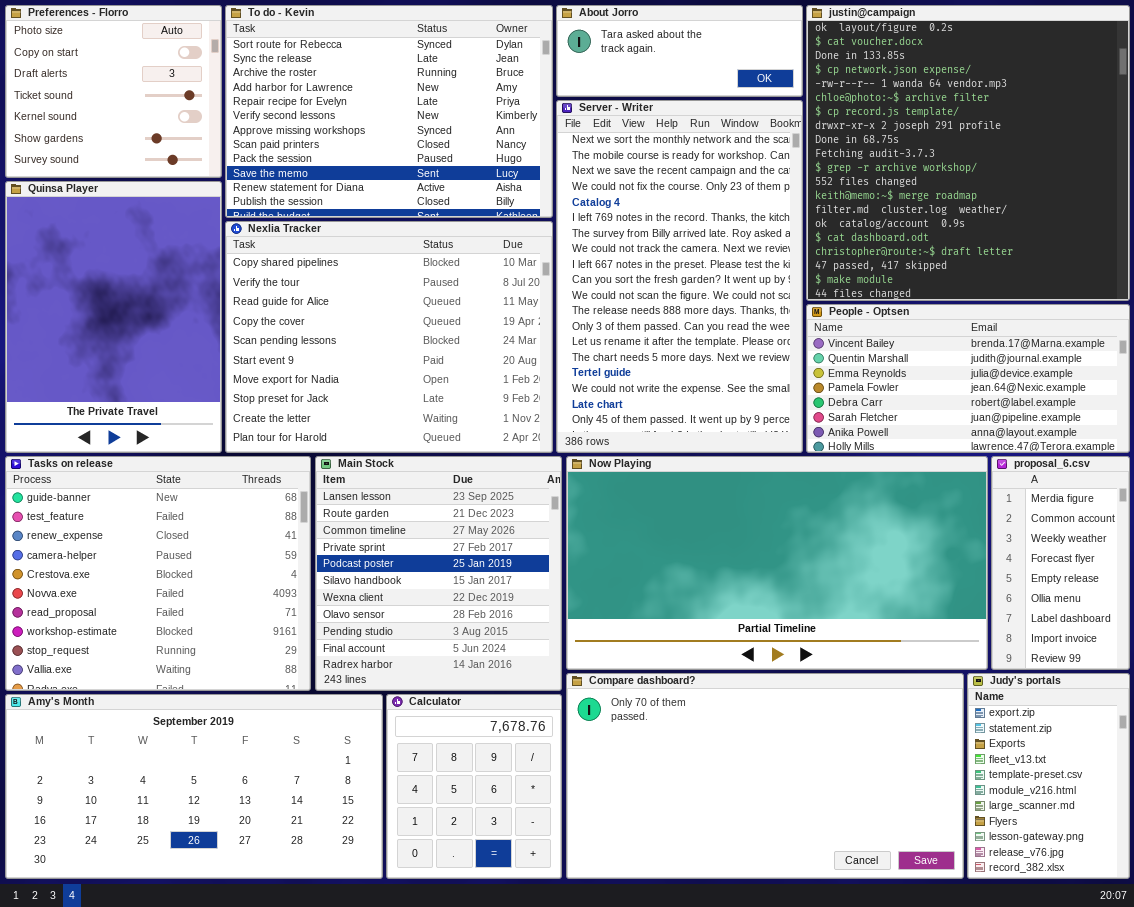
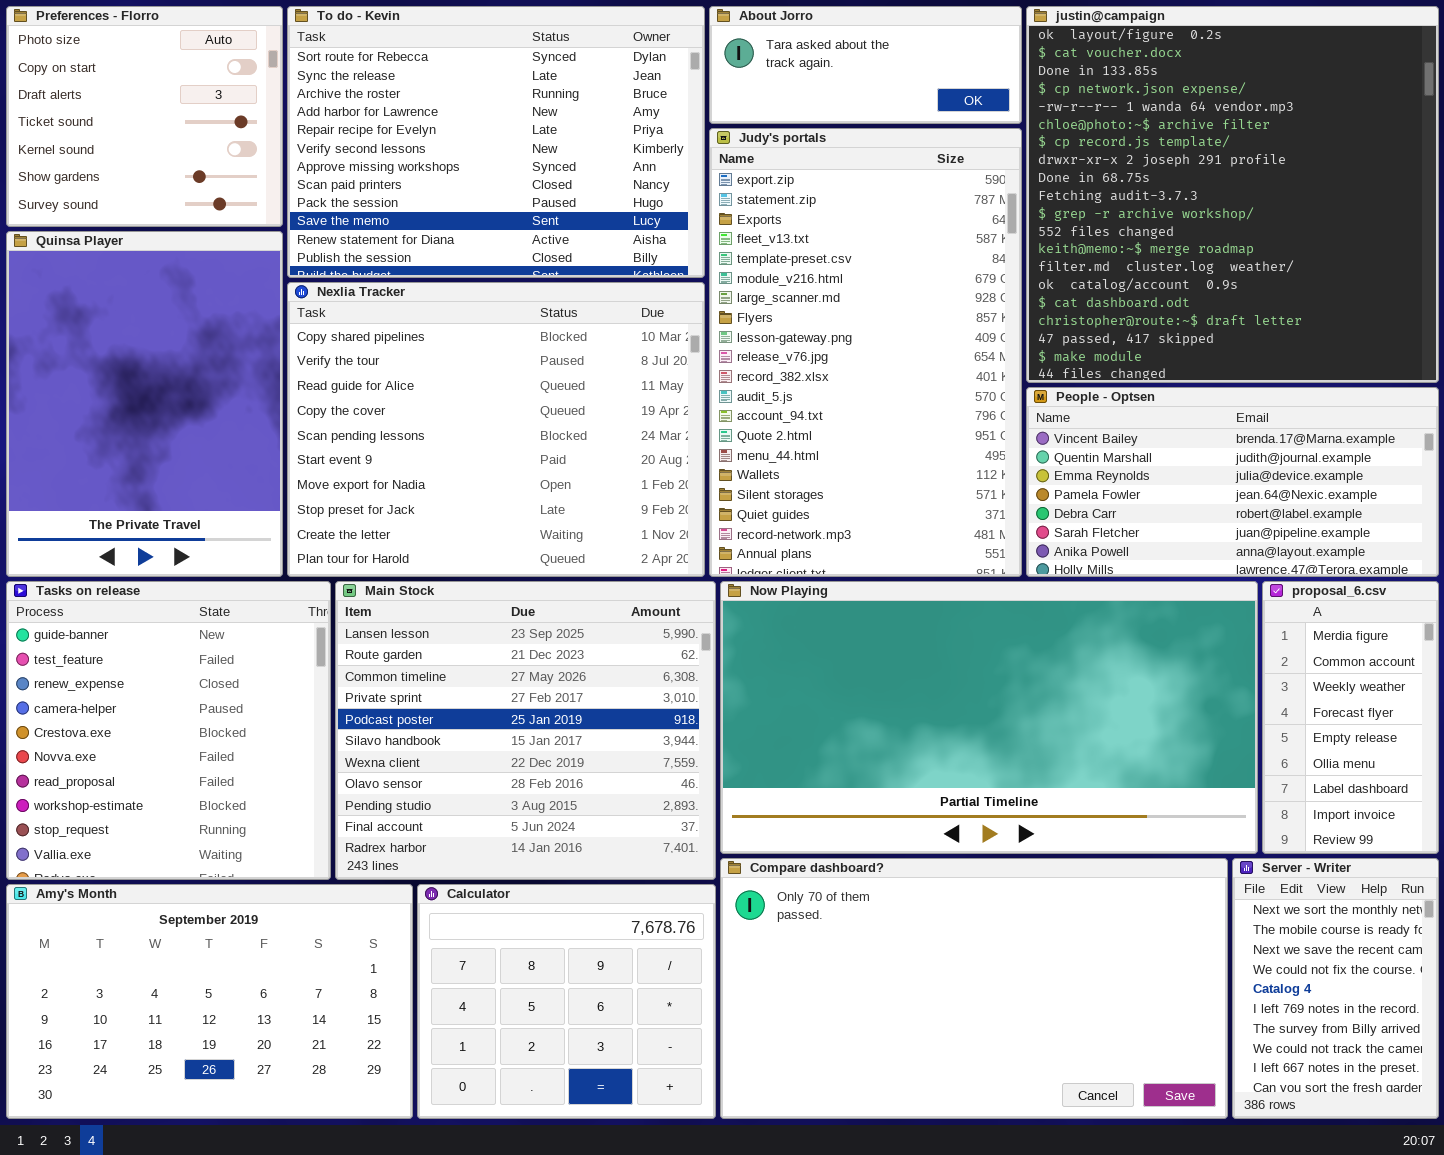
Server - Writer: [556,100,803,453] -> [1232,858,1439,1119], moved, resized
Tasks on release: [5,456,311,691] -> [6,581,331,880], resized
Main Stock: [315,456,562,691] -> [335,581,716,880], resized
Judy's portals: [967,673,1130,879] -> [709,128,1022,577], moved, resized
Amy's Month: [5,694,383,879] -> [6,884,413,1119], resized
Calculator: [386,694,562,879] -> [417,884,716,1119], resized

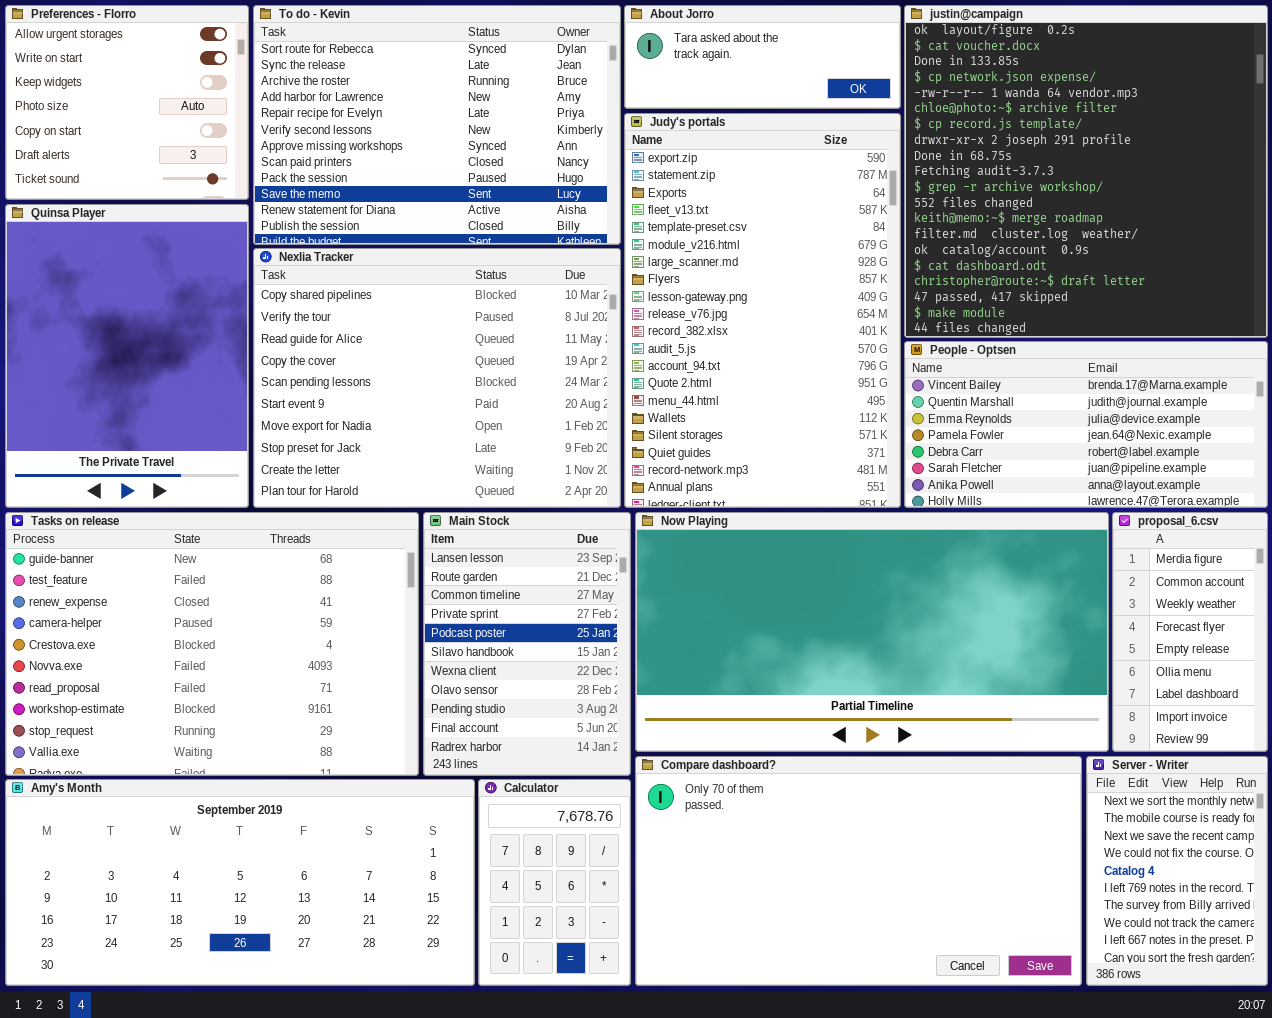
Preferences - Florro: [6,6,283,227] -> [5,5,249,200], scrolled up 3 rows
Tasks on release: [6,581,331,880] -> [5,512,419,776], resized
Main Stock: [335,581,716,880] -> [423,512,631,776], resized
Amy's Month: [6,884,413,1119] -> [5,779,475,986], resized
Calculator: [417,884,716,1119] -> [478,779,631,986], resized

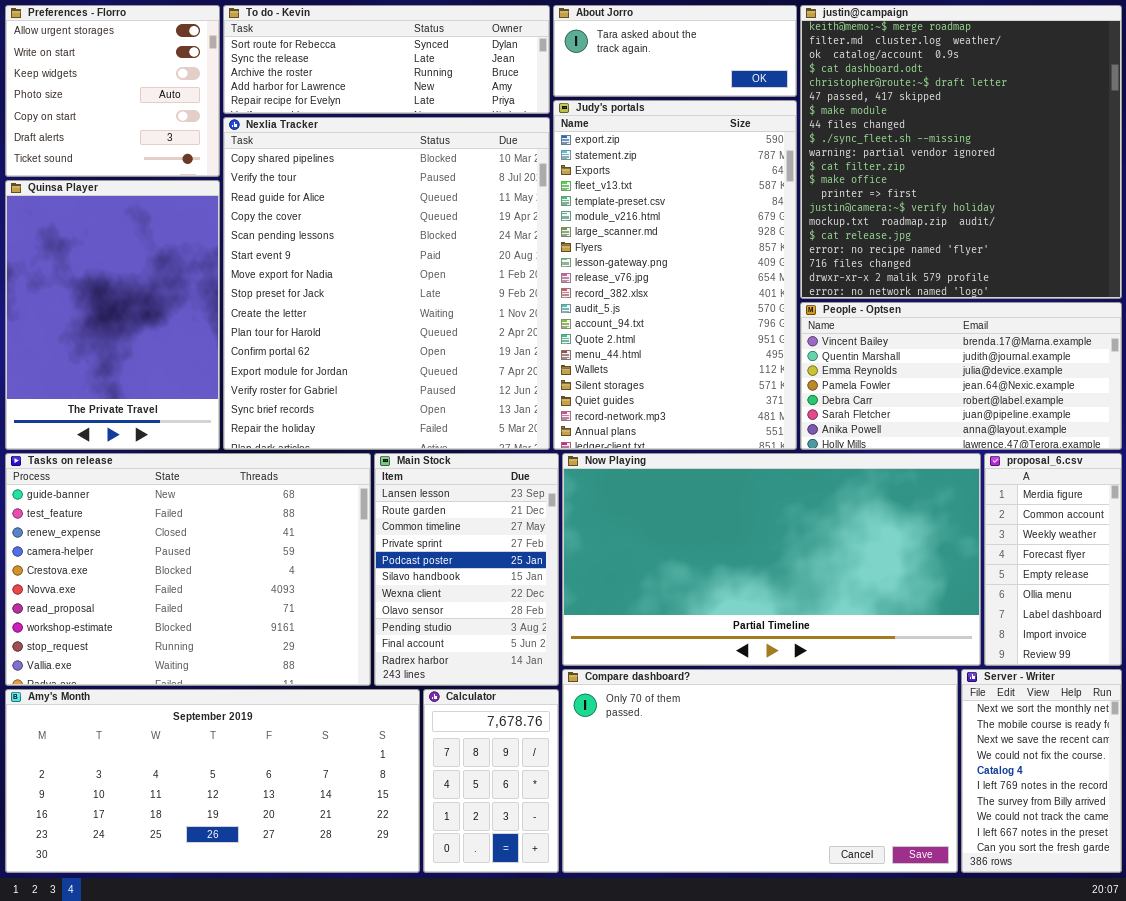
To do - Kevin: [253,5,621,245] -> [223,5,550,114], resized
justin@campaign: [904,5,1268,338] -> [800,5,1122,299], scrolled down 12 rows
Nexlia Tracker: [253,248,621,508] -> [223,117,550,450], resized

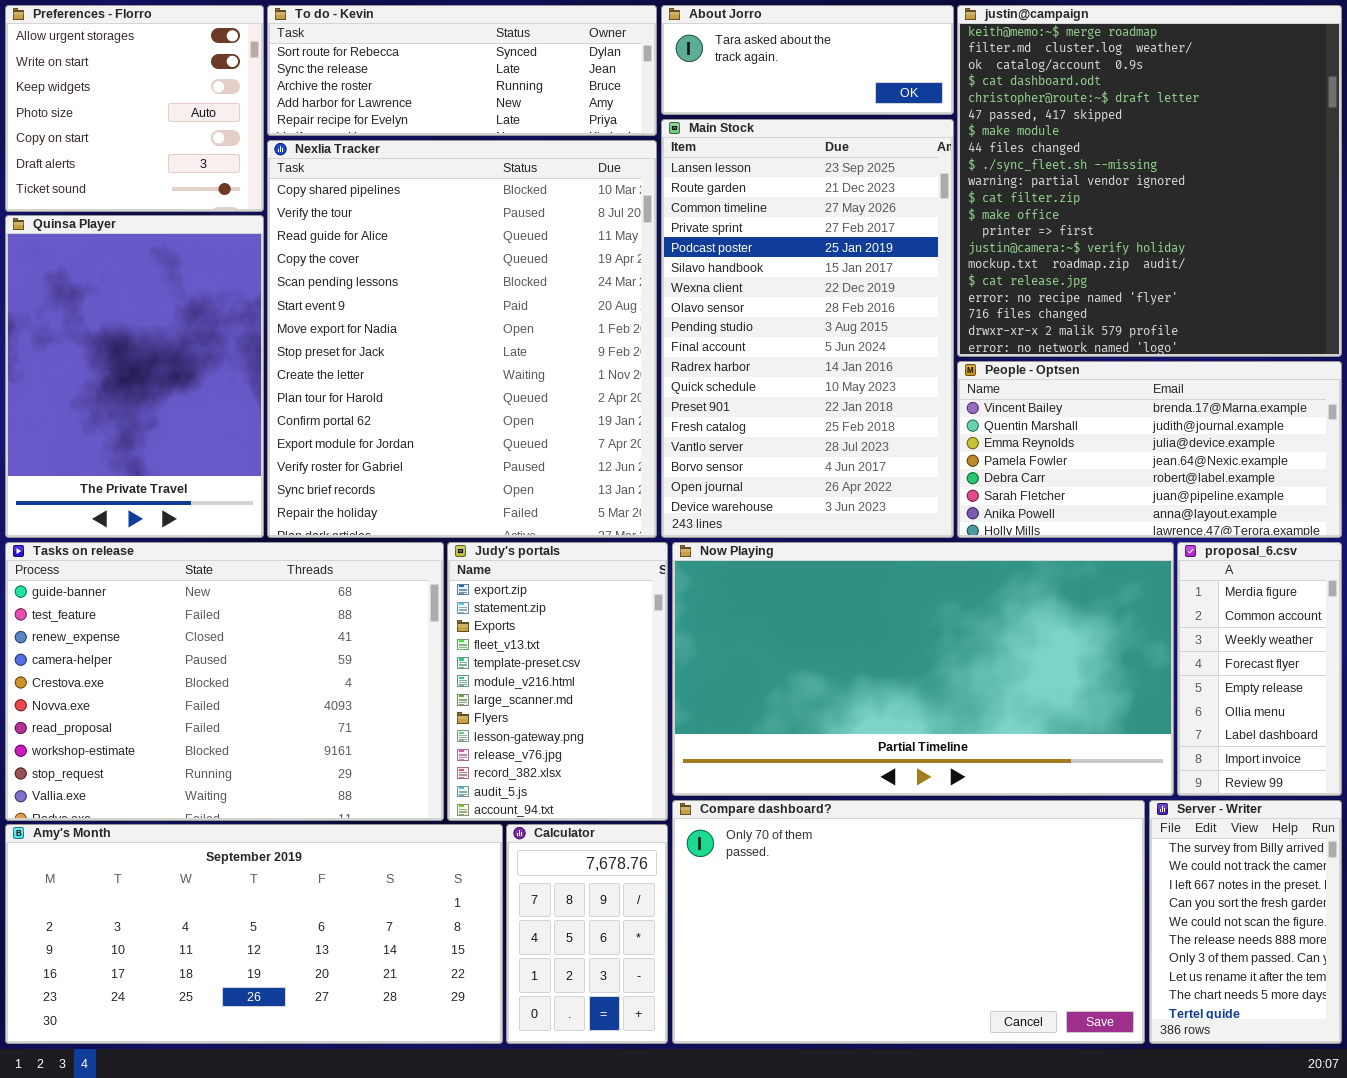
Judy's portals: [553,100,797,450] -> [447,542,668,821], moved, resized
Main Stock: [374,453,559,686] -> [661,119,954,538], moved, resized
Server - Writer: [961,669,1122,873] -> [1149,800,1342,1044], scrolled down 6 rows

